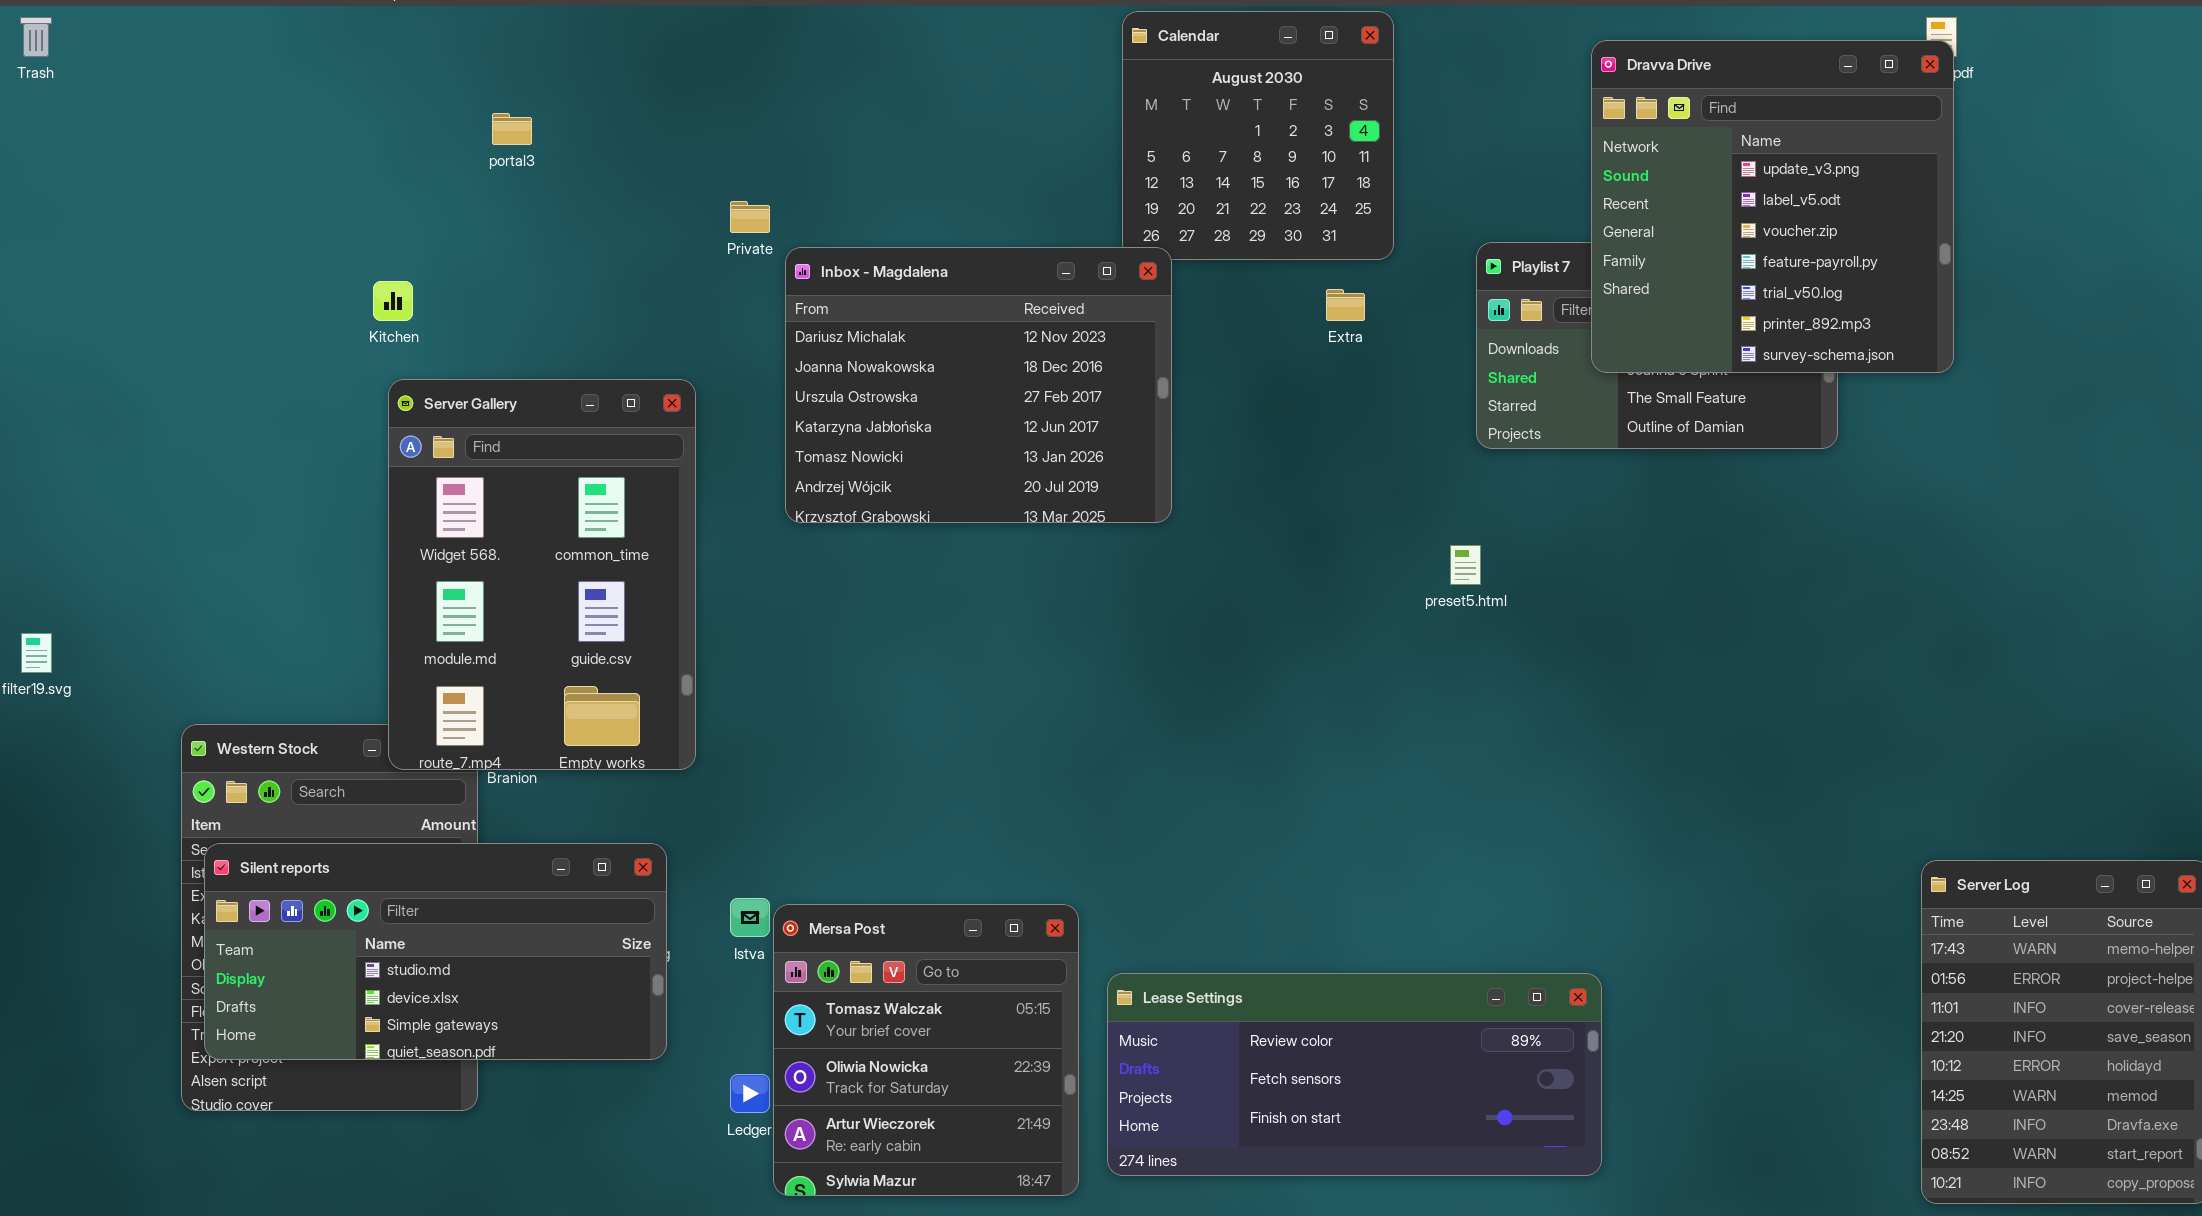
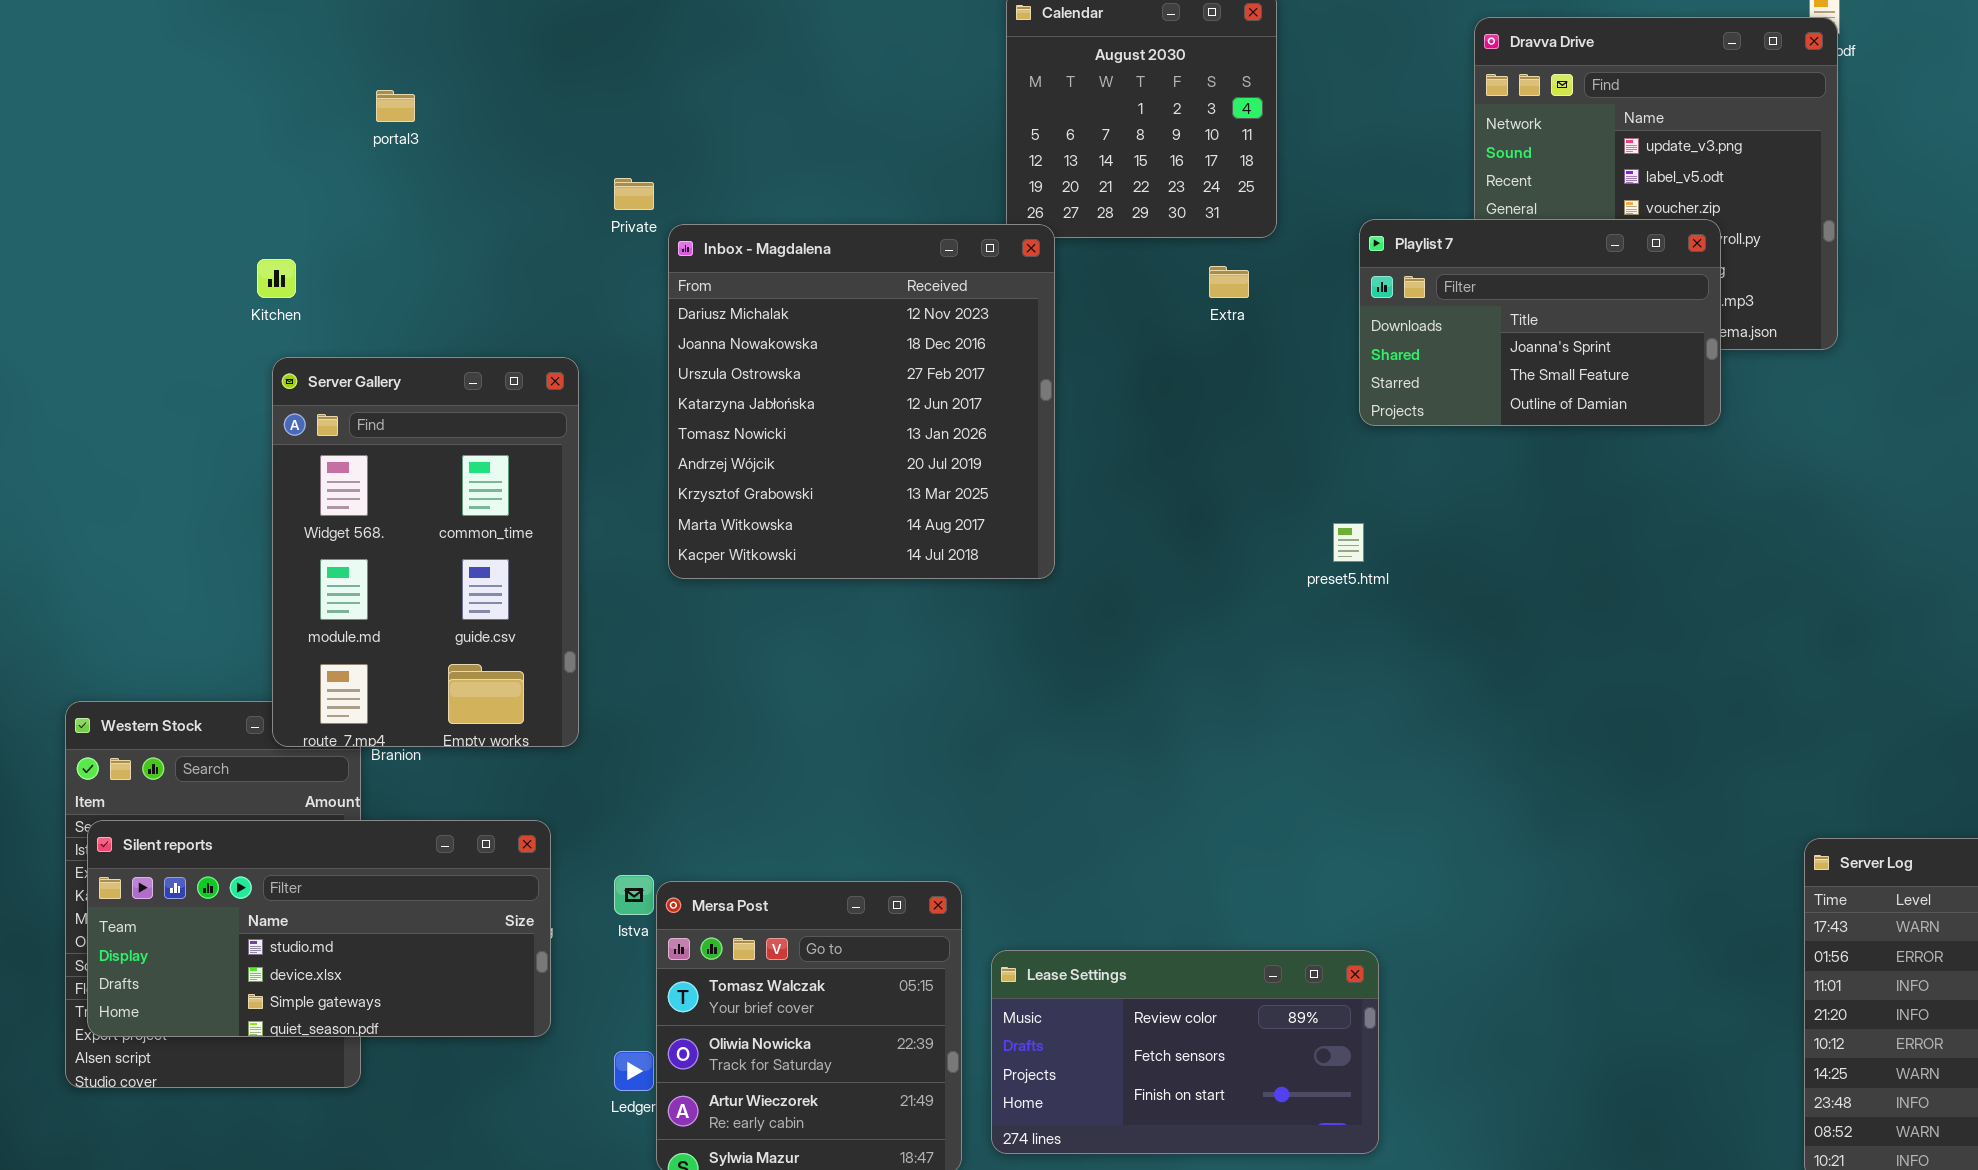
Playlist 7: [1476,242,1838,449] -> [1359,219,1721,426], raised
Inbox - Magdalena: [785,247,1172,523] -> [668,224,1055,579], resized
Lease Settings: [1107,973,1602,1176] -> [991,950,1379,1154], resized

